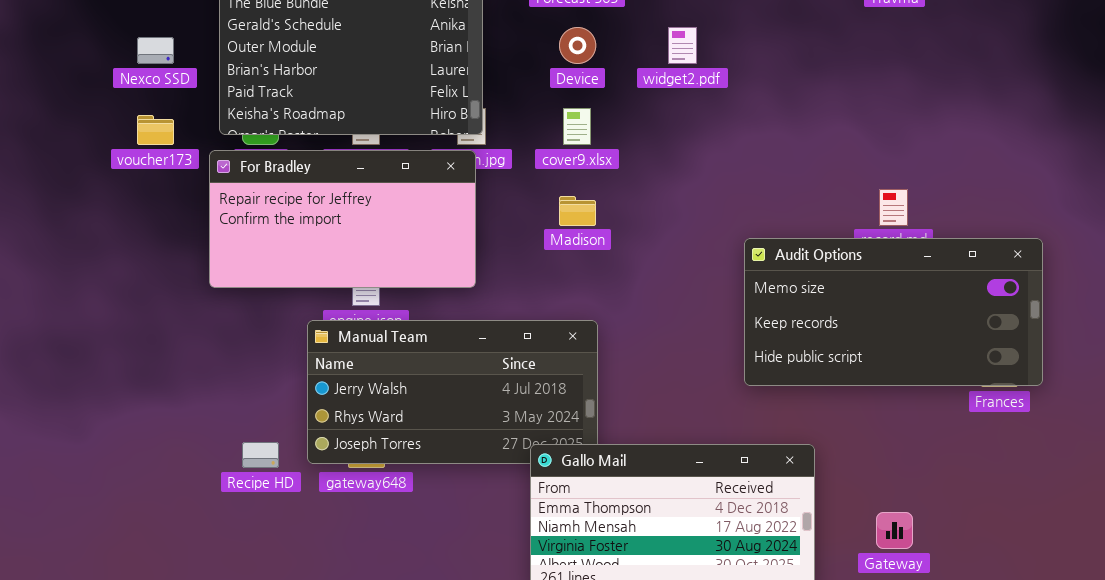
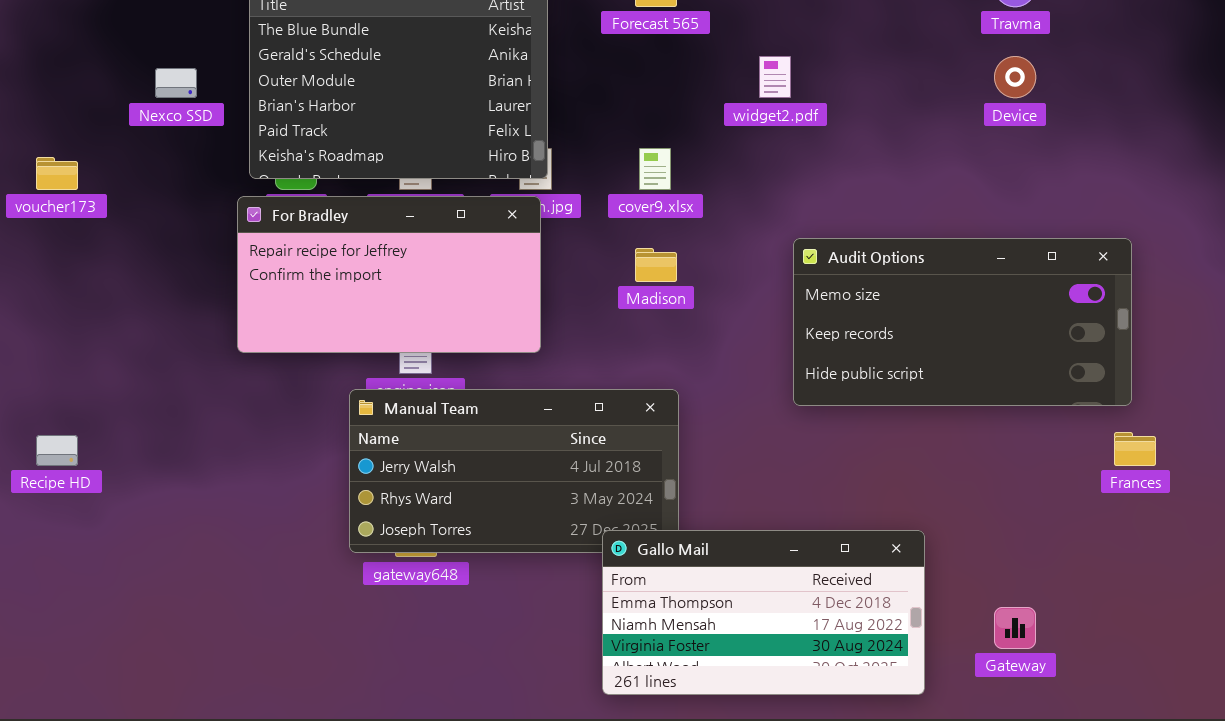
Device: [559,27,596,64] -> [994,56,1036,98], moved
voucher173: [137,115,174,145] -> [36,157,78,190], moved
Audit Options: [744,238,1043,386] -> [793,238,1132,406], moved
Recipe HD: [242,442,279,468] -> [36,435,78,466], moved

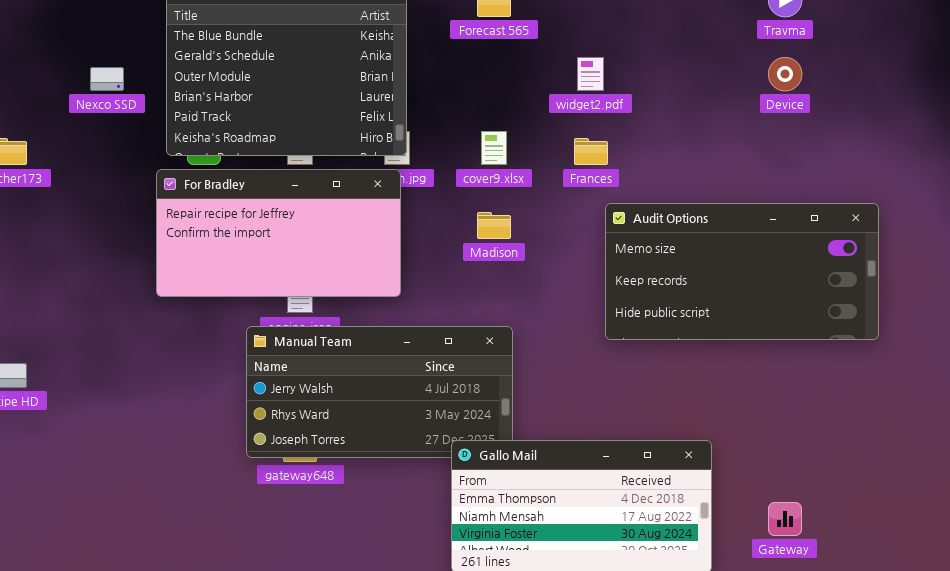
Frances: [1114,432,1156,466] -> [574,138,608,165], moved

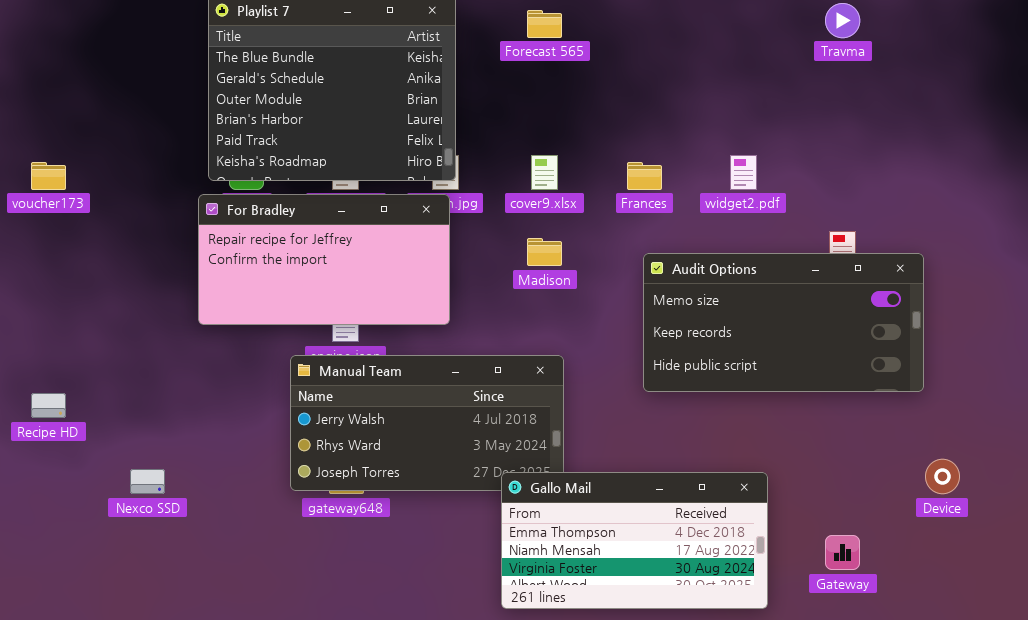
widget2.pdf: [577,57,604,91] -> [730,155,757,190], moved
Device: [768,57,802,91] -> [925,459,960,494], moved
Nexco SSD: [90,67,124,91] -> [130,469,165,494], moved
Audit Options: [605,203,879,340] -> [643,253,924,392], moved

